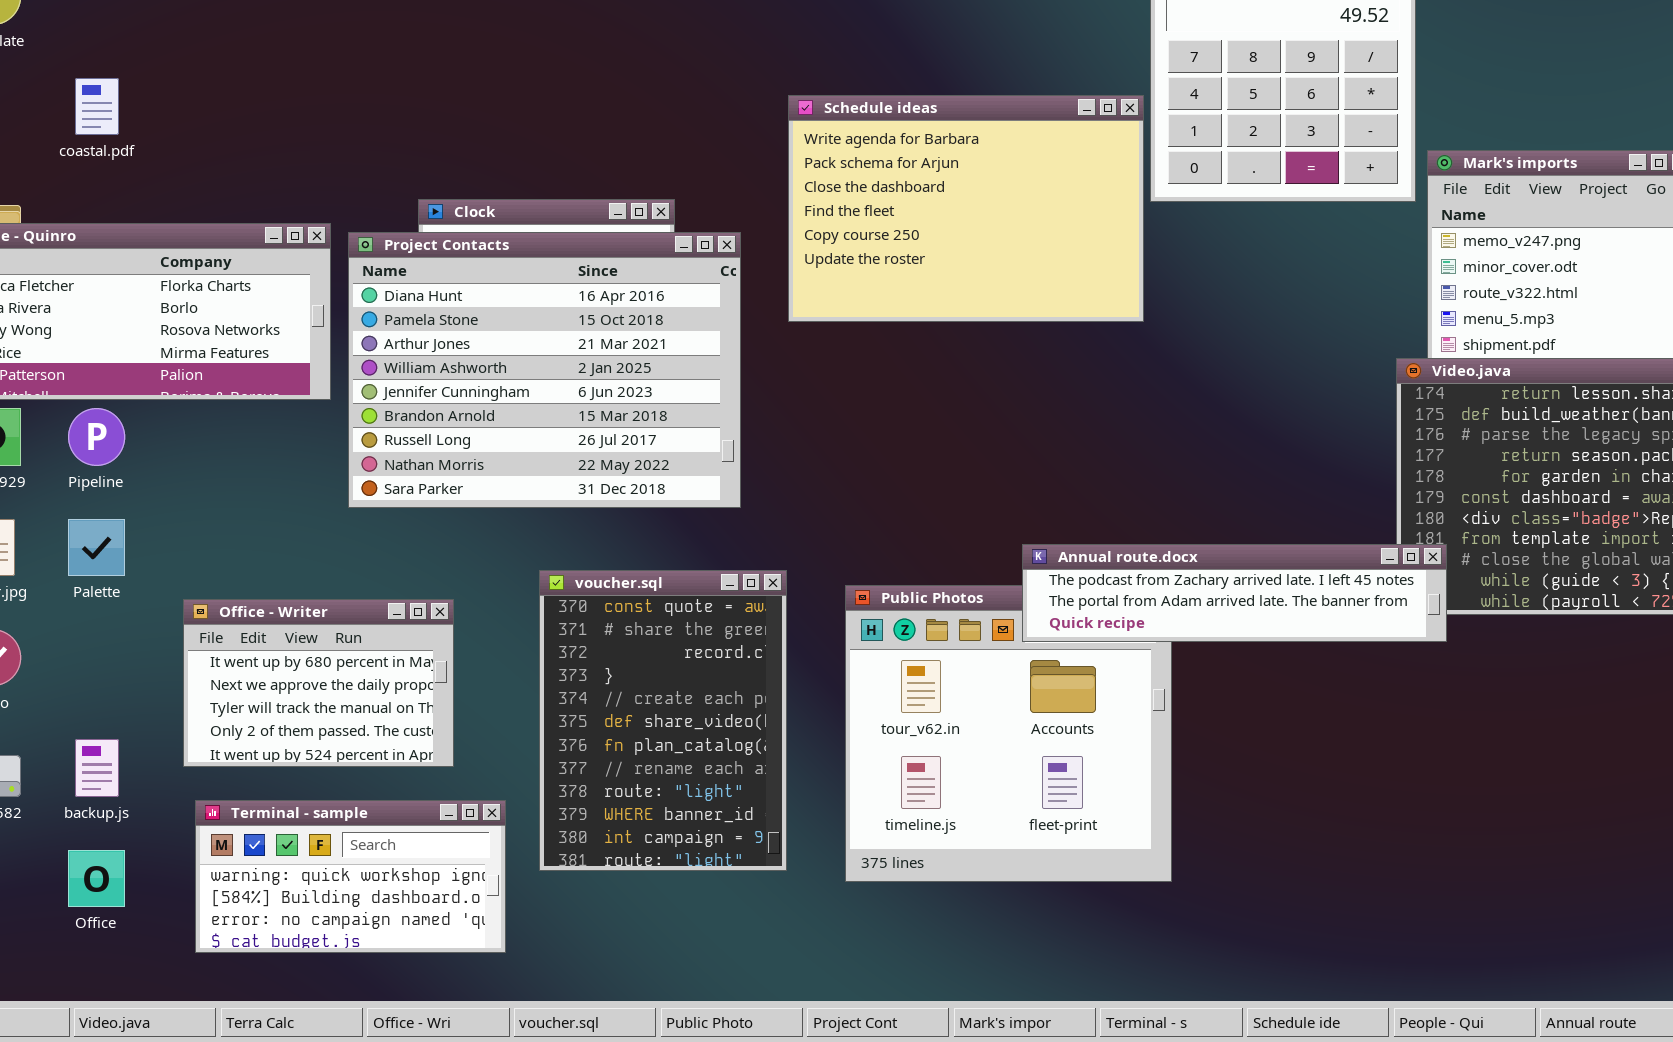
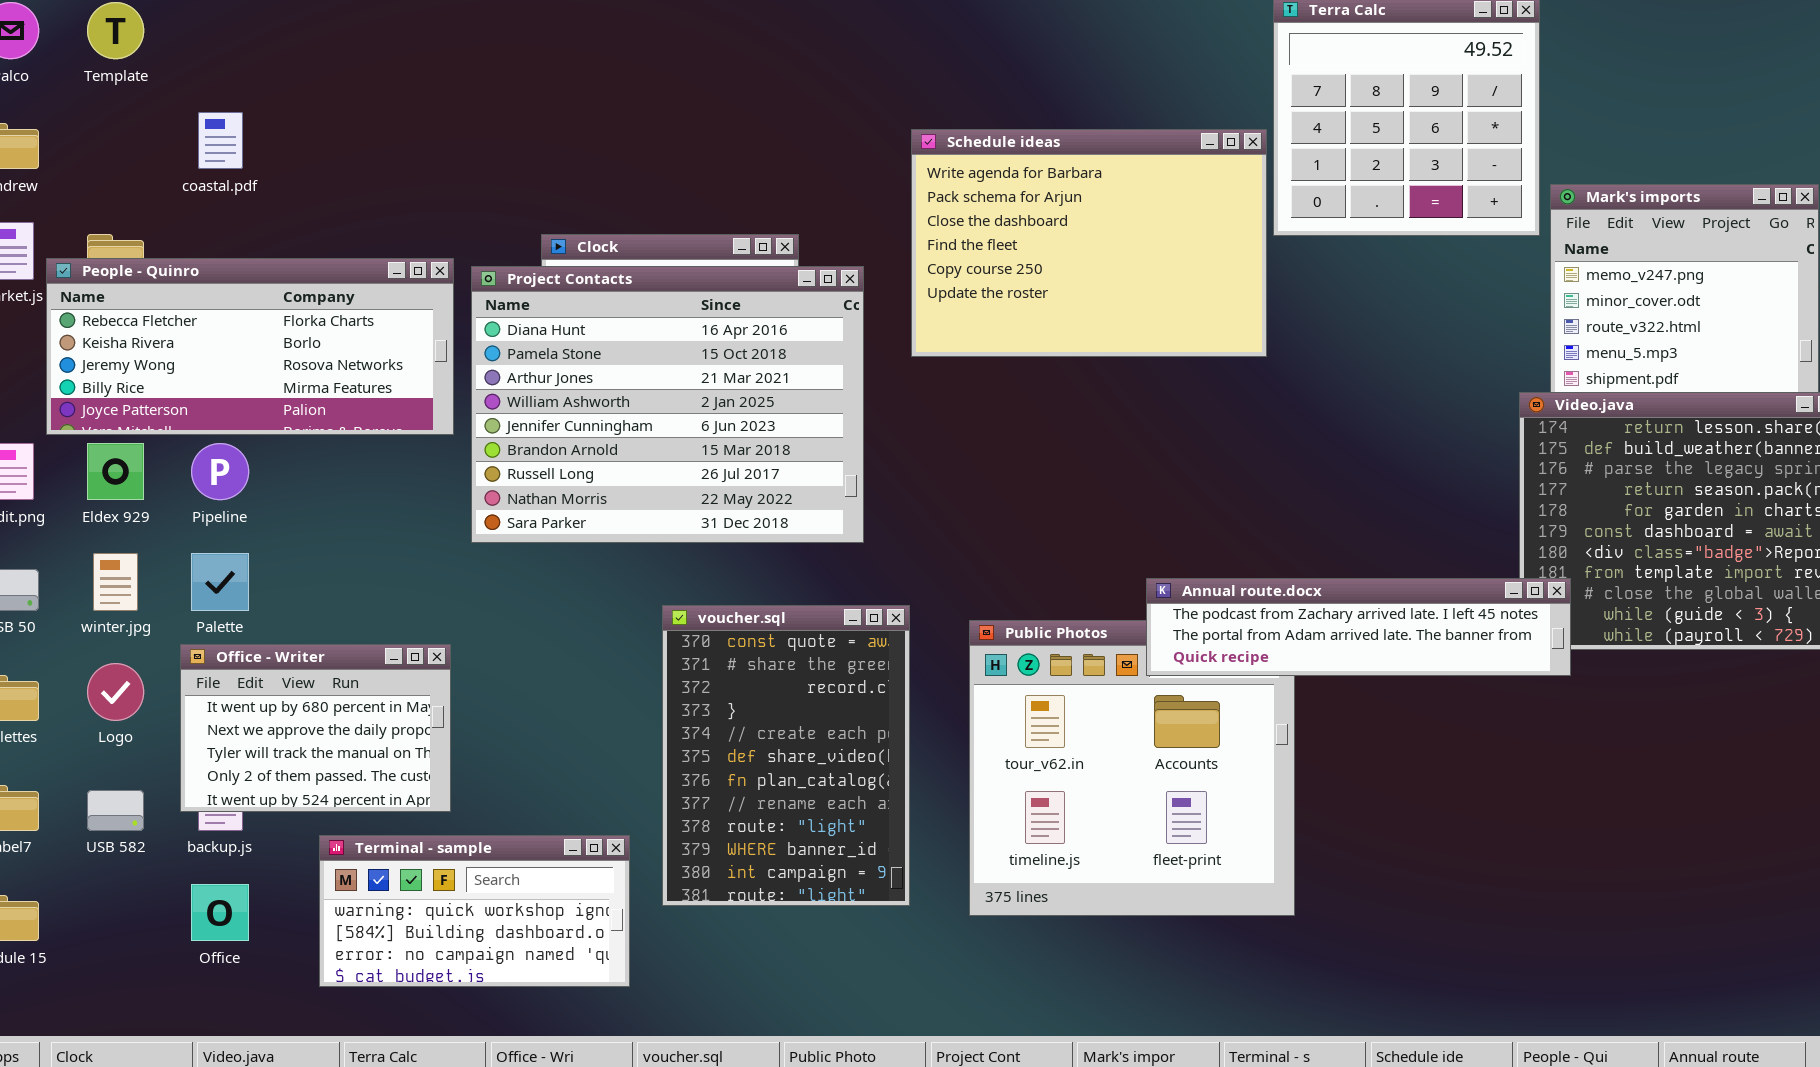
Office - Writer: [183,599,454,767] -> [180,644,451,812], moved

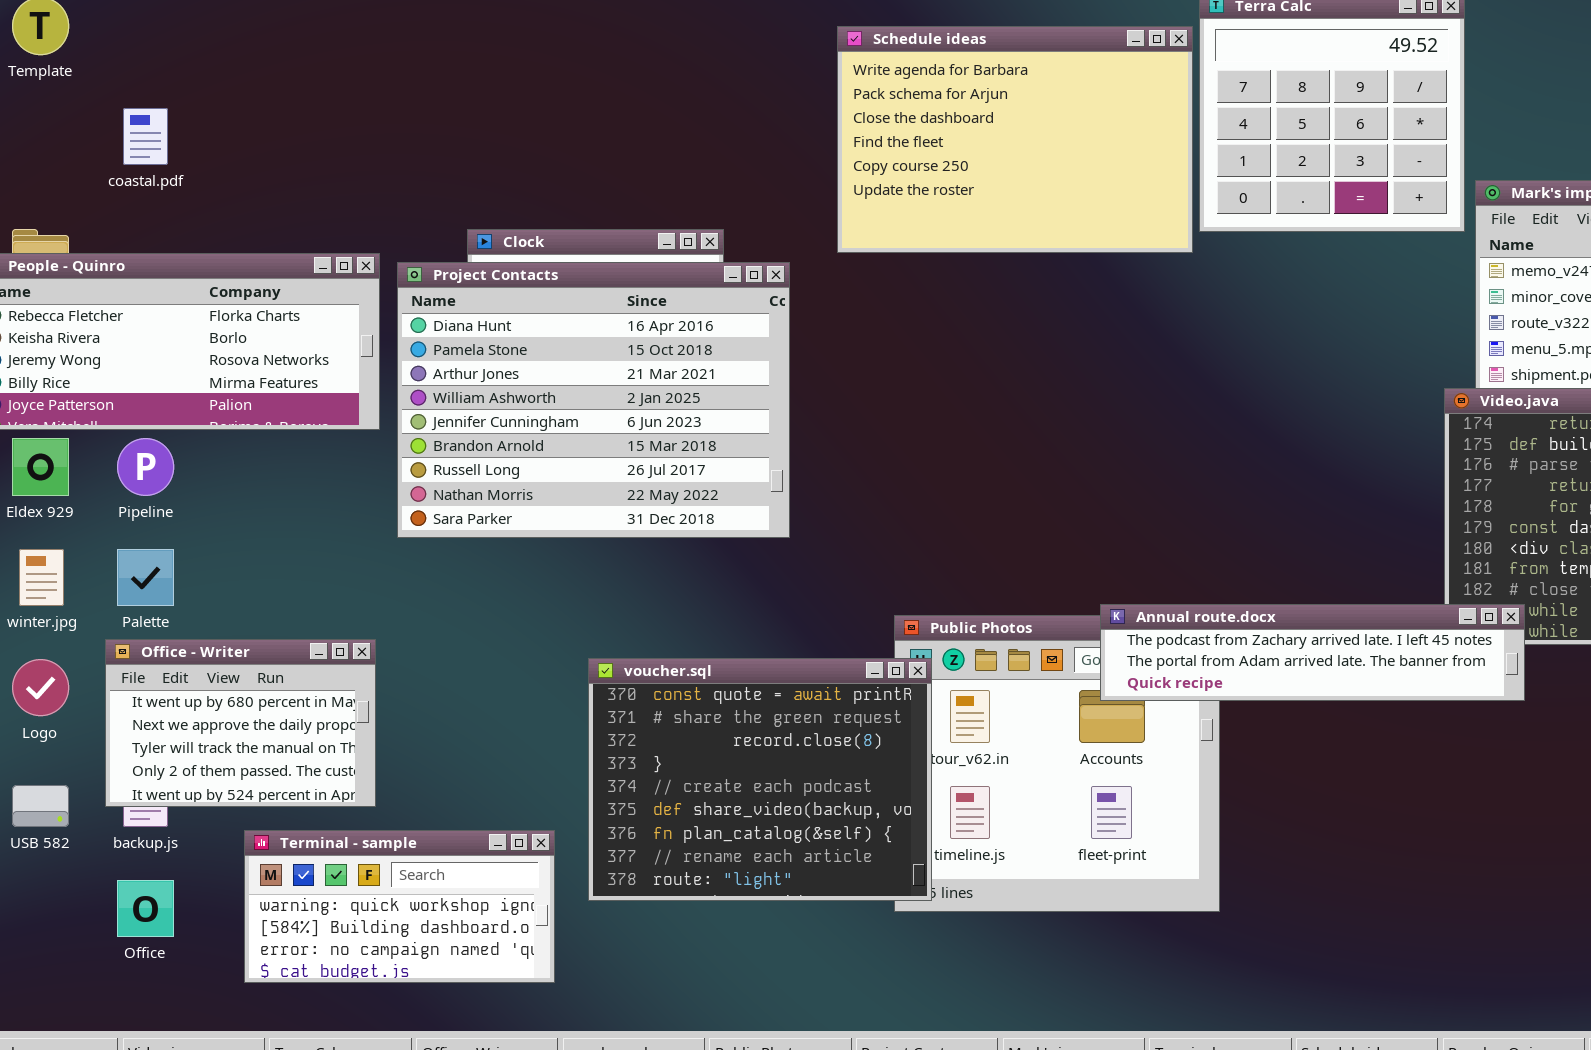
Schedule ideas: [911,129,1267,357] -> [837,26,1193,253], moved
Annual route.docx: [1146,578,1571,676] -> [1100,604,1525,701], moved
voucher.sql: [662,605,910,906] -> [588,658,932,901], resized

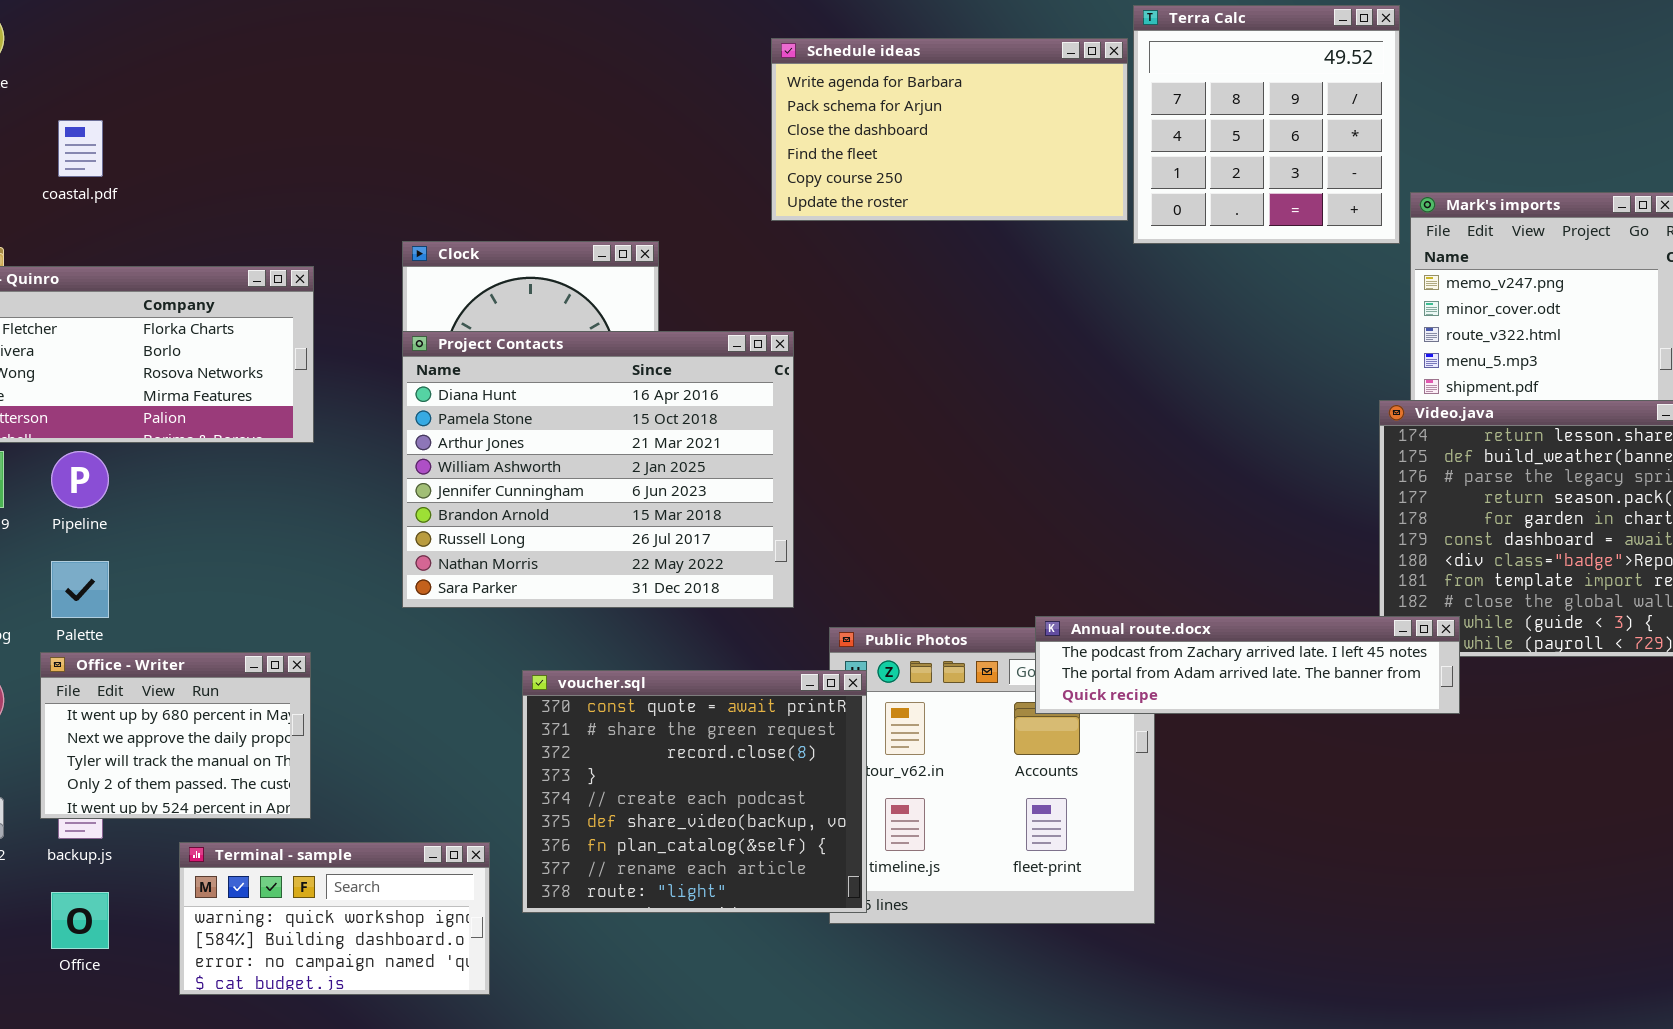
Schedule ideas: [837,26,1193,253] -> [771,38,1128,221], resized
Project Contacts: [397,262,790,538] -> [402,331,794,608], moved

